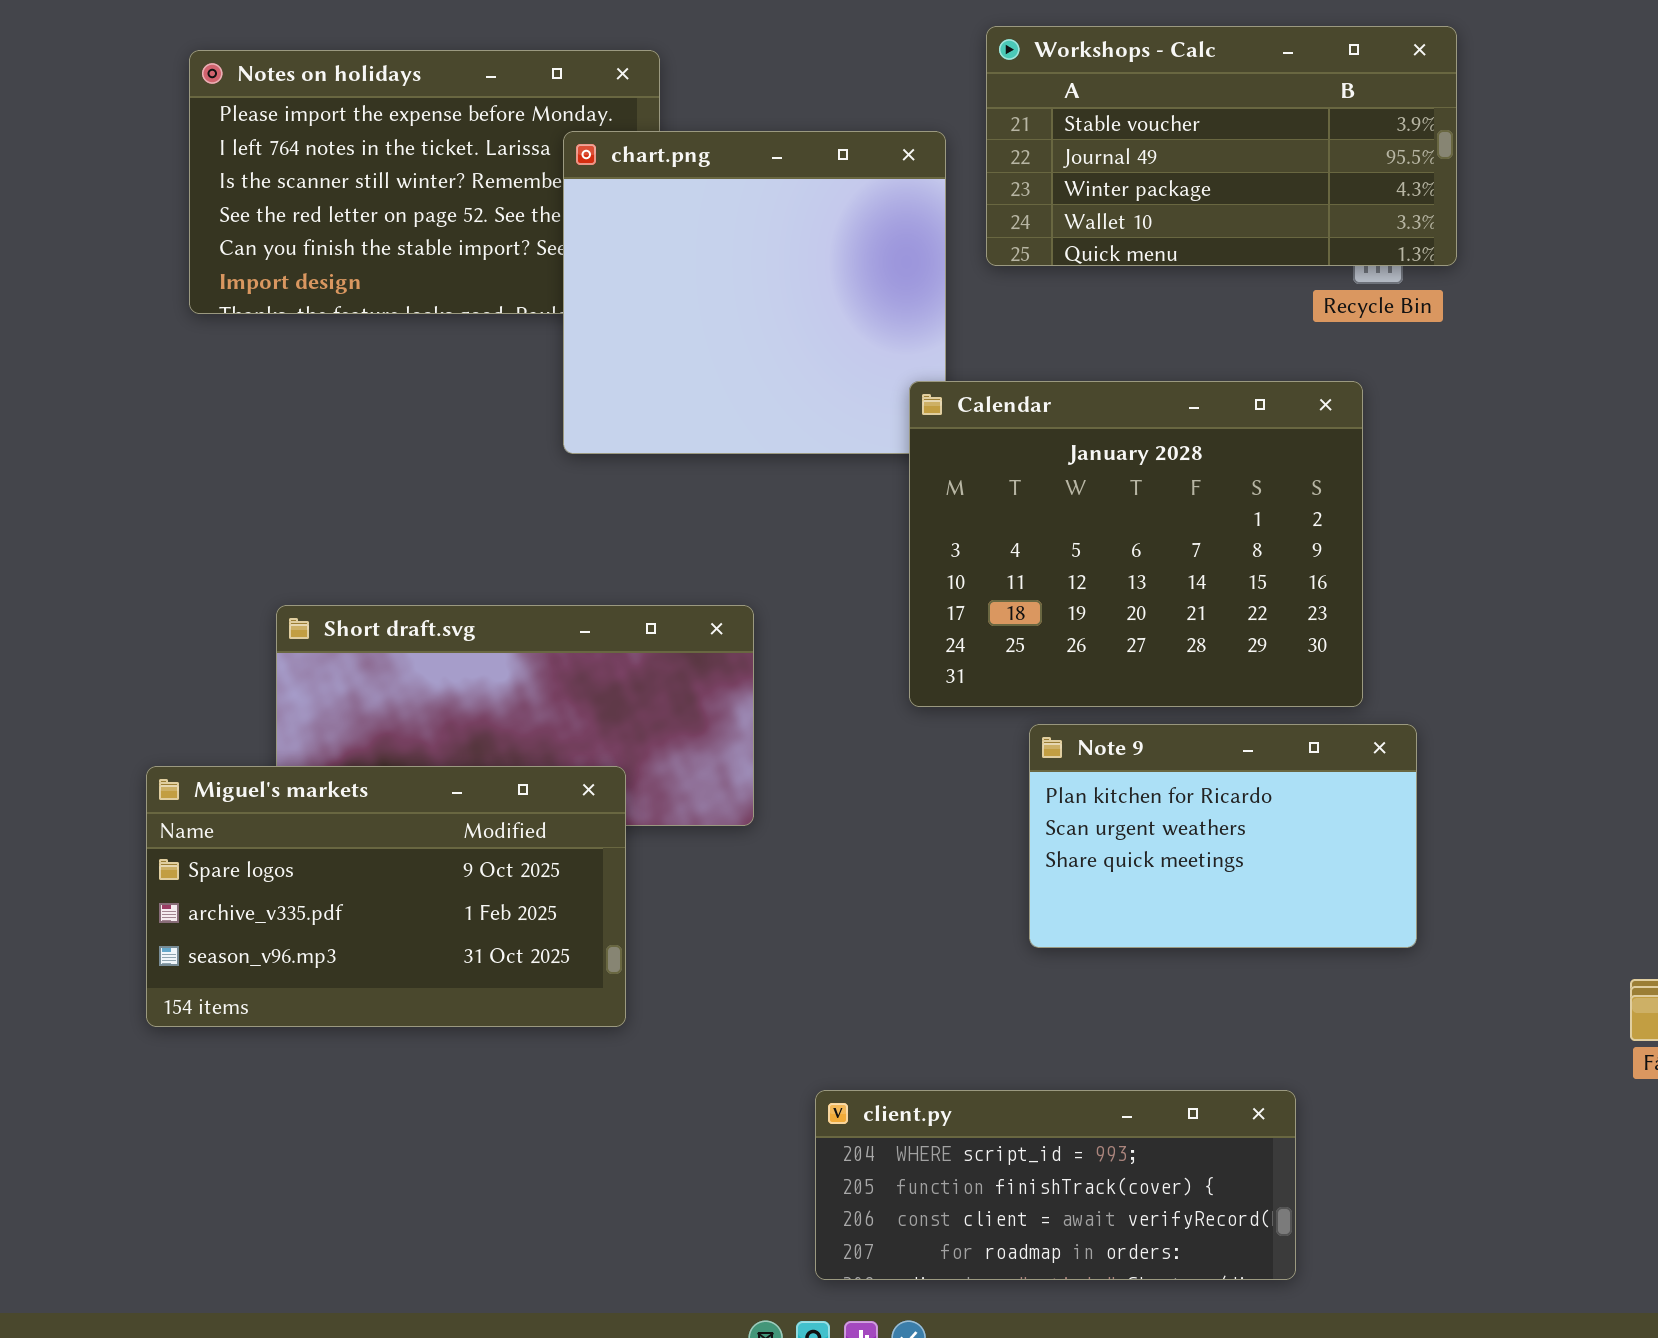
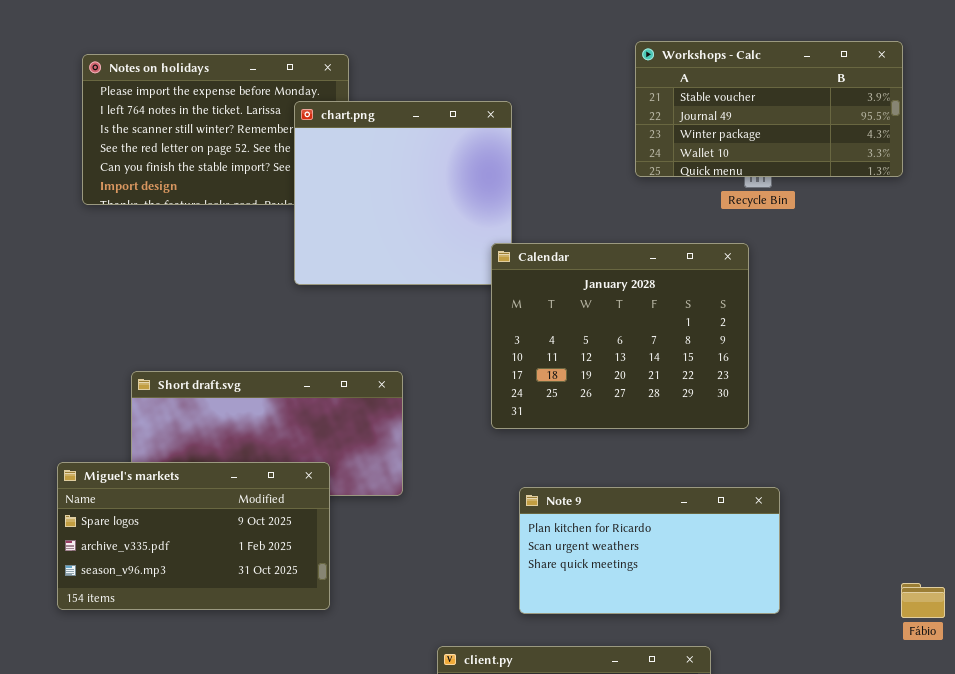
Workshops - Calc: [986,26,1457,266] -> [635,41,903,177], moved
Note 9: [1029,724,1417,948] -> [519,487,780,614], moved, resized

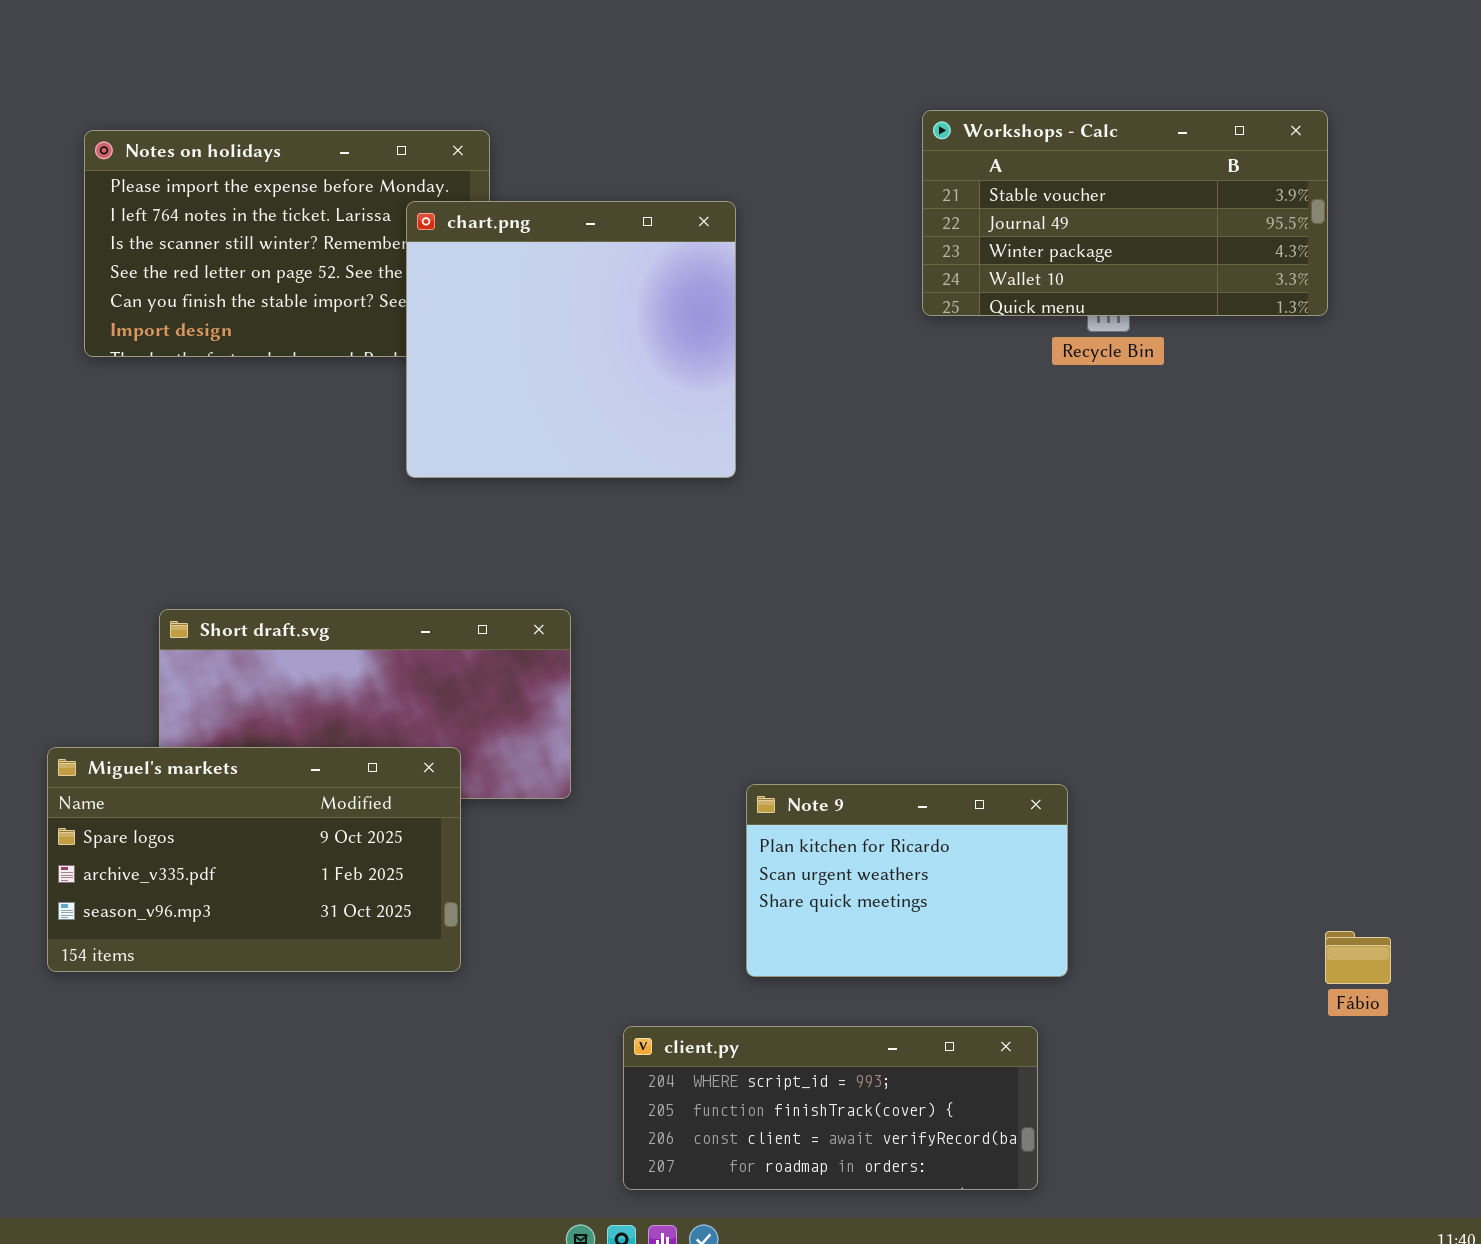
Calendar: [491,243,749,429] -> none, closed
Note 9: [519,487,780,614] -> [746,784,1068,977], resized

